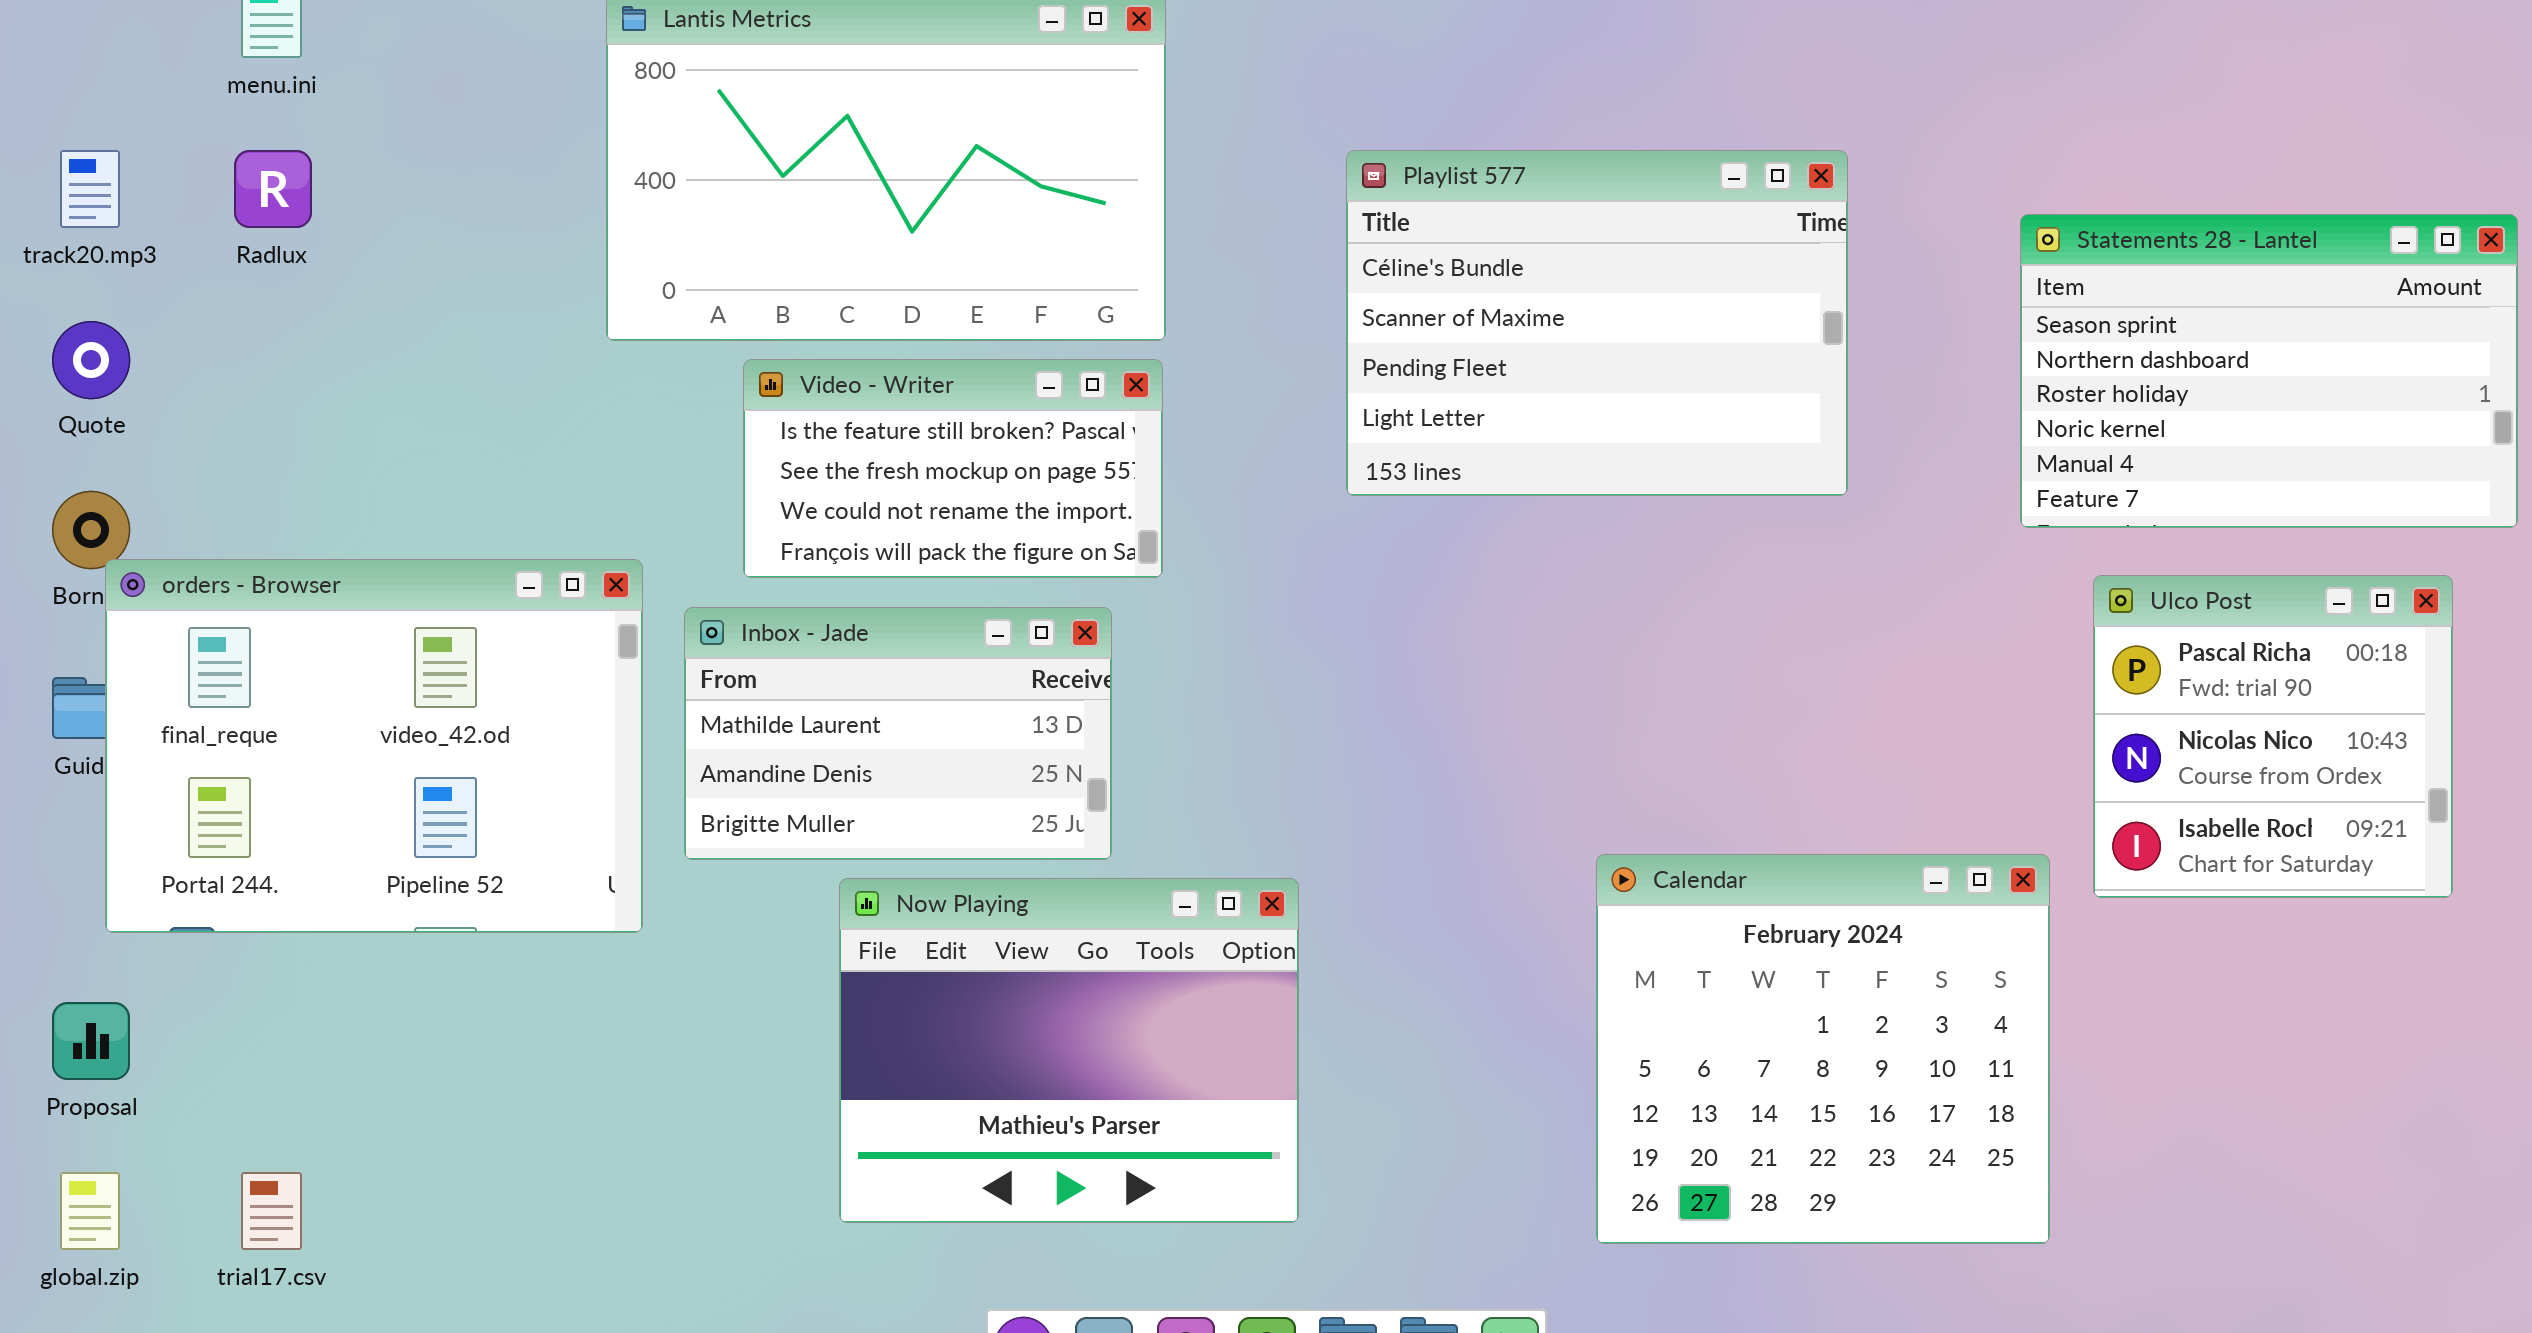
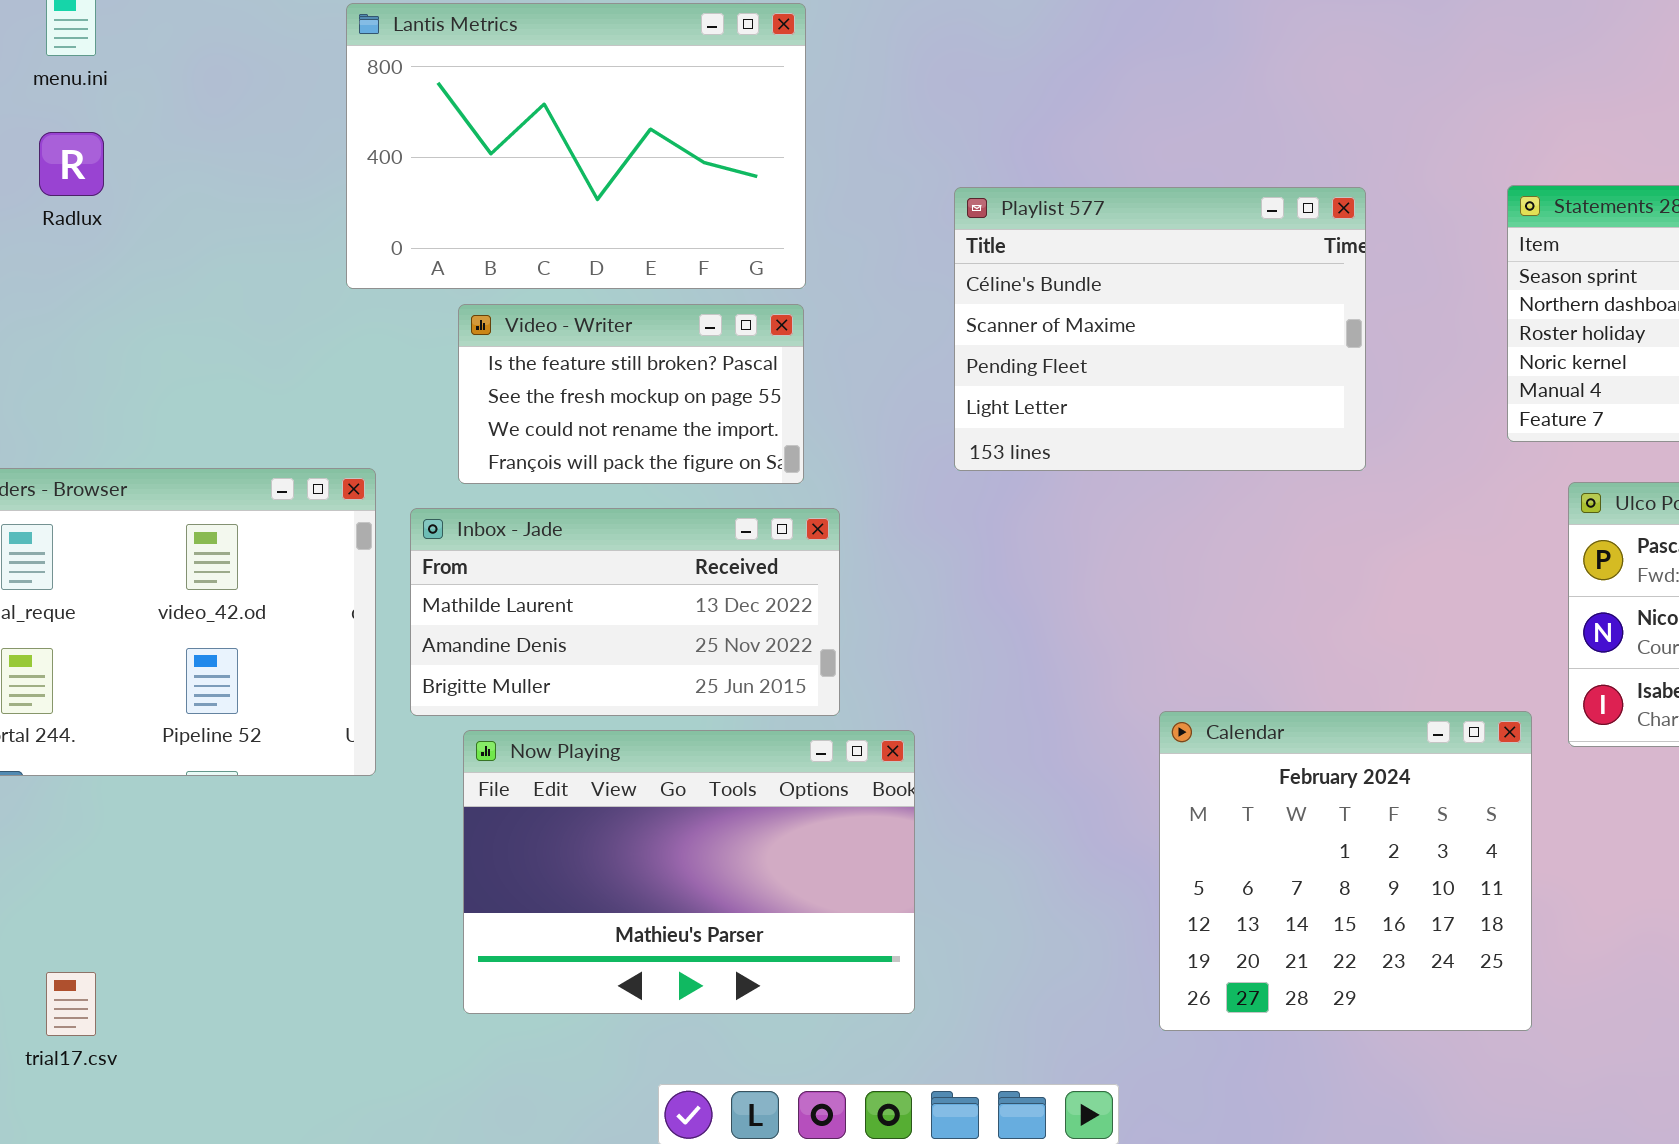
Playlist 577: [1346,150,1848,496] -> [954,187,1366,471], moved
Inbox - Jade: [684,607,1112,860] -> [410,508,840,716], resized
Now Playing: [839,878,1299,1223] -> [463,730,915,1014], resized

